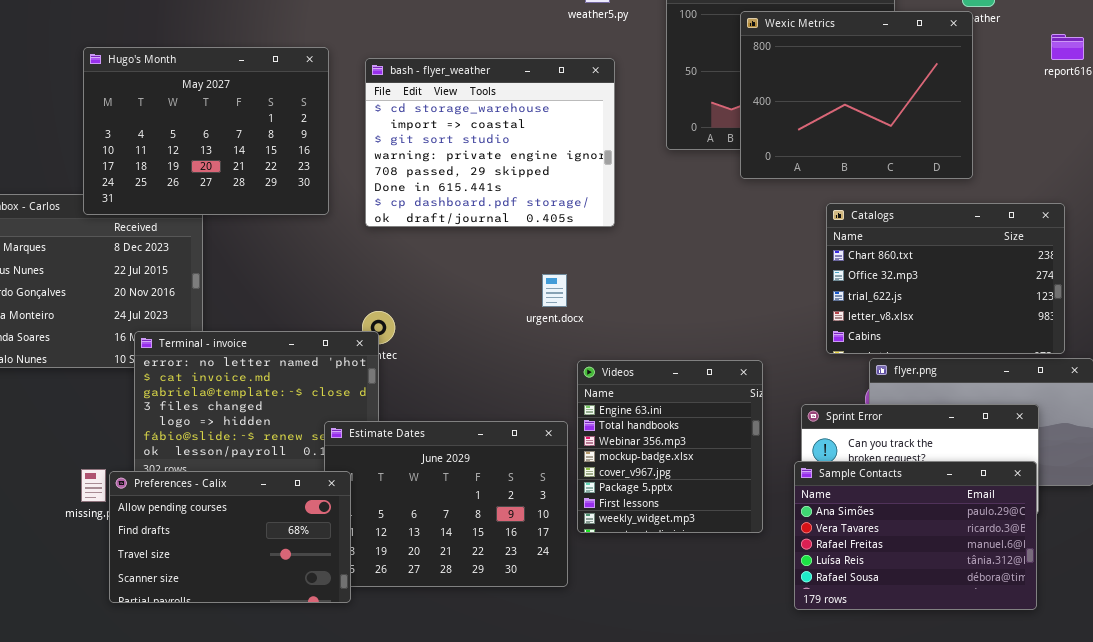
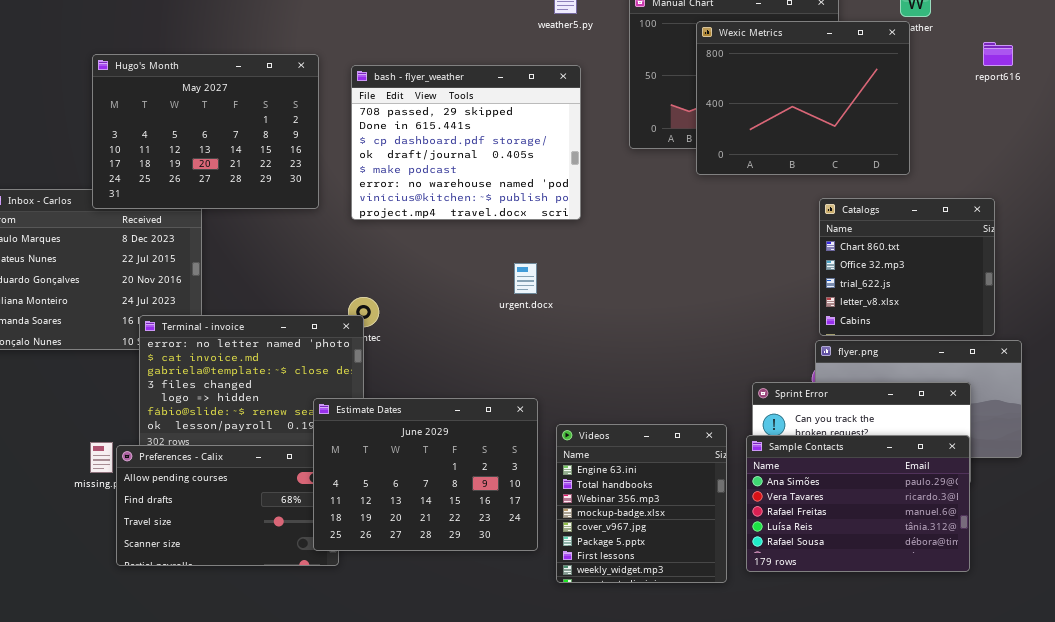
bash - flyer_weather: [365,58,615,227] -> [351,65,581,220], scrolled down 4 rows
Catalogs: [826,203,1065,354] -> [819,198,995,336], resized
Videos: [577,360,763,533] -> [556,424,727,583], moved
Estimate Dates: [324,421,568,587] -> [313,398,538,551], raised

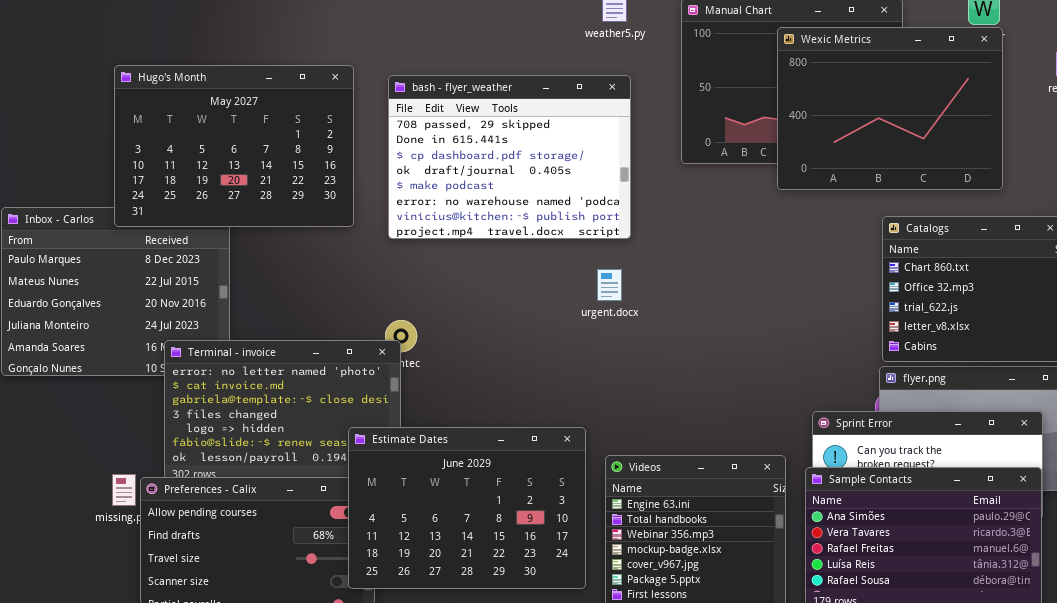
Wexic Metrics: [696,21,910,175] -> [777,27,1003,190], moved
urgent.docx: [514,263,537,294] -> [597,269,622,301], moved

